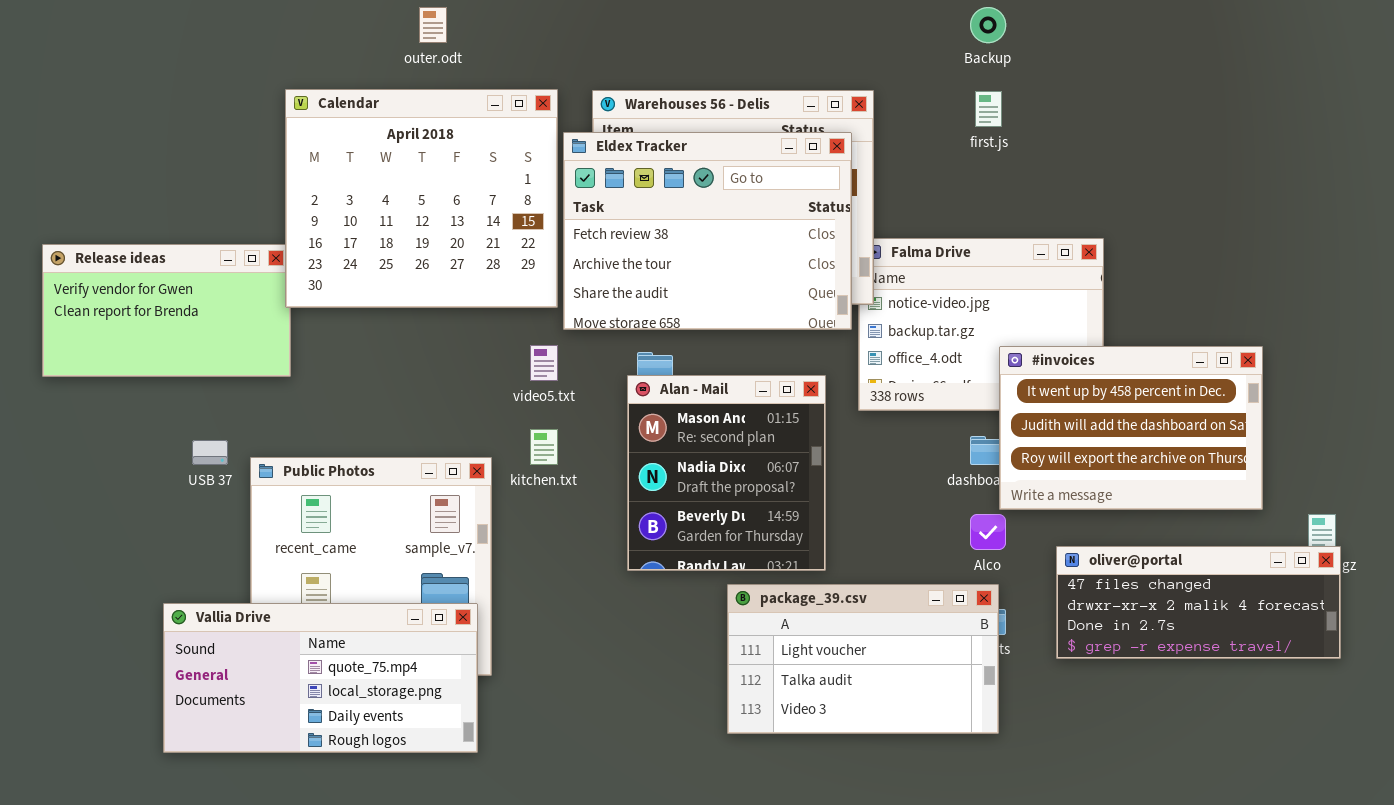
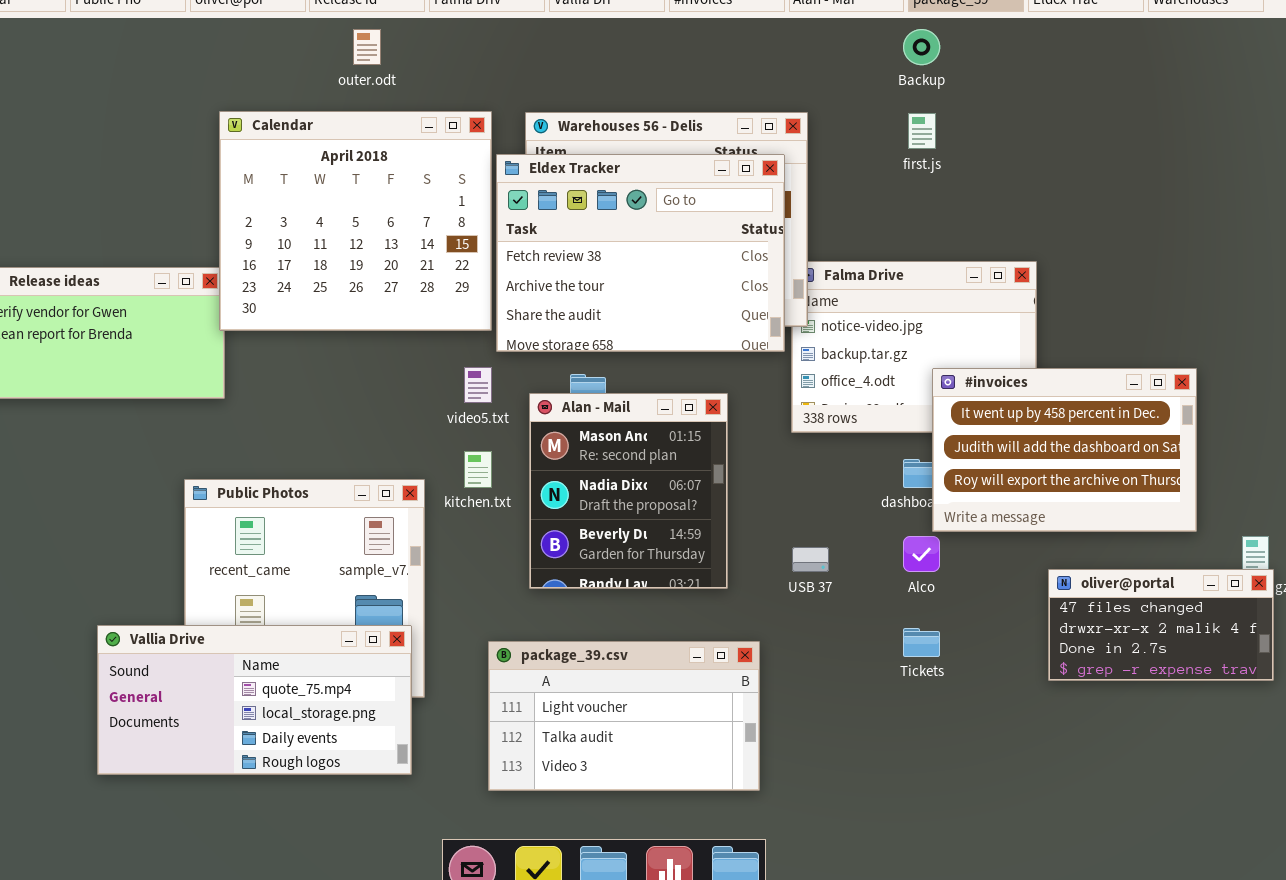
Alan - Mail: [627,375,826,571] -> [529,393,728,589], moved
USB 37: [192,440,228,465] -> [792,547,829,572], moved
oliver@portal: [1056,546,1341,659] -> [1048,569,1274,681], resized
package_39.csv: [727,584,999,734] -> [488,641,760,791], moved

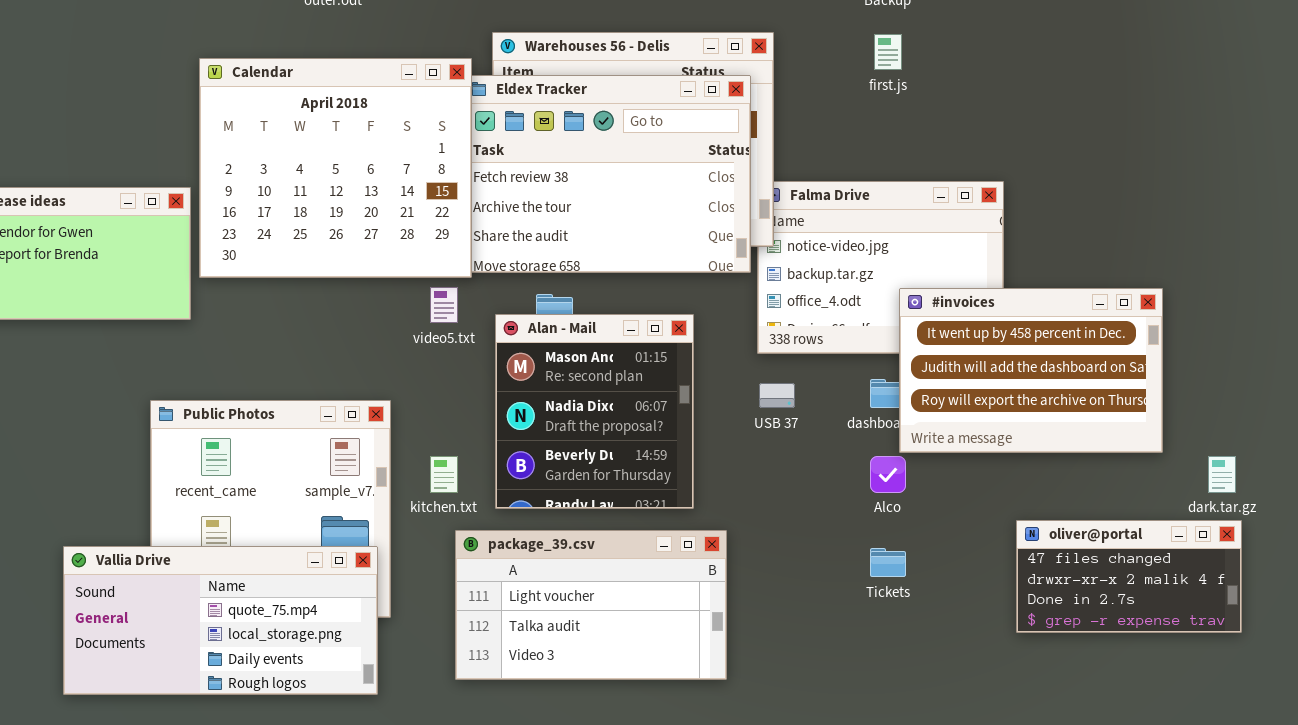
Calendar: [219,111,492,331] -> [199,58,472,278], moved
kitchen.txt: [464,451,492,488] -> [430,456,458,493], moved
USB 37: [792,547,829,572] -> [759,383,795,408], moved
oliver@portal: [1048,569,1274,681] -> [1016,520,1242,633], moved
package_39.csv: [488,641,760,791] -> [455,530,727,680], moved

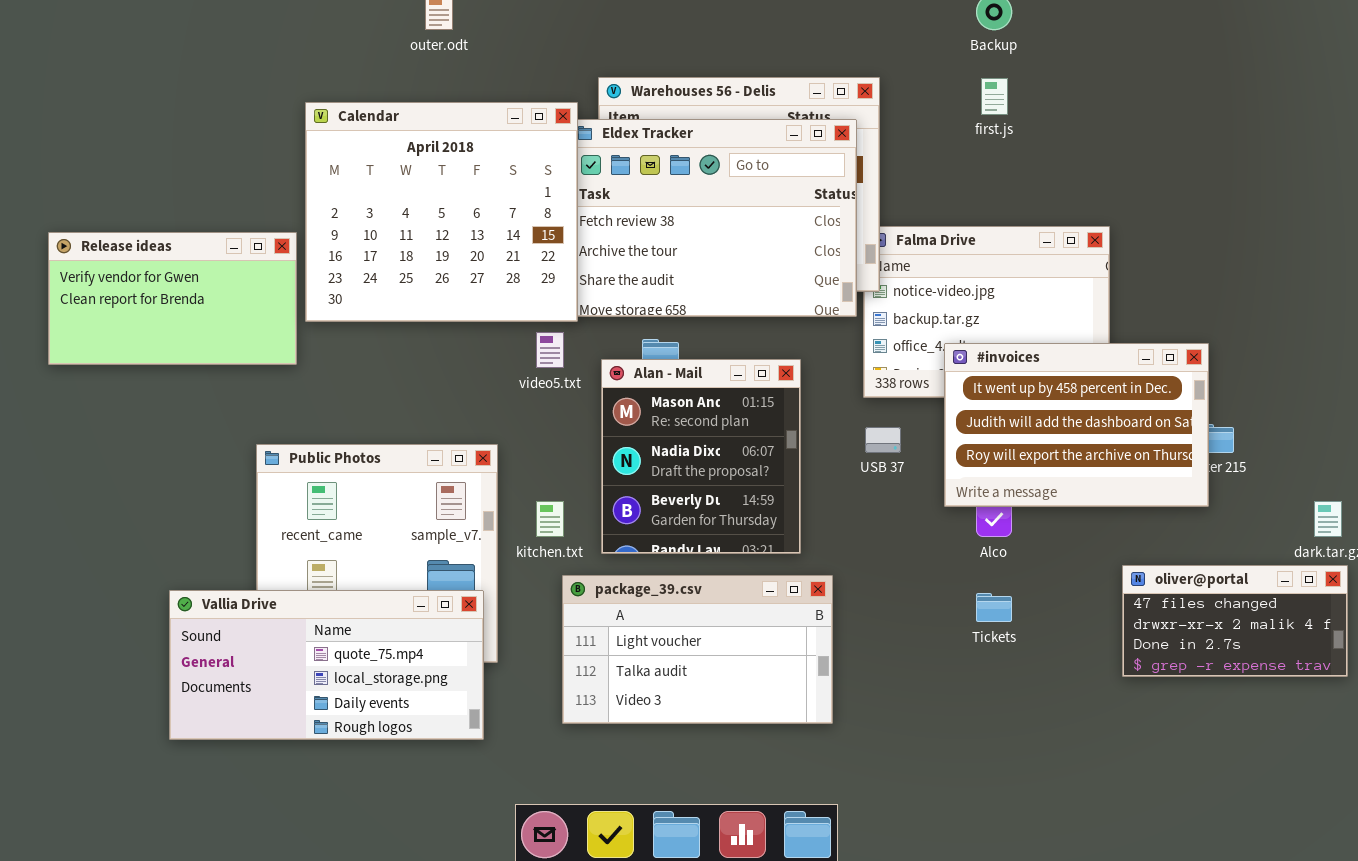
#invoices: [899,288,1163,453] -> [944,343,1209,507], moved

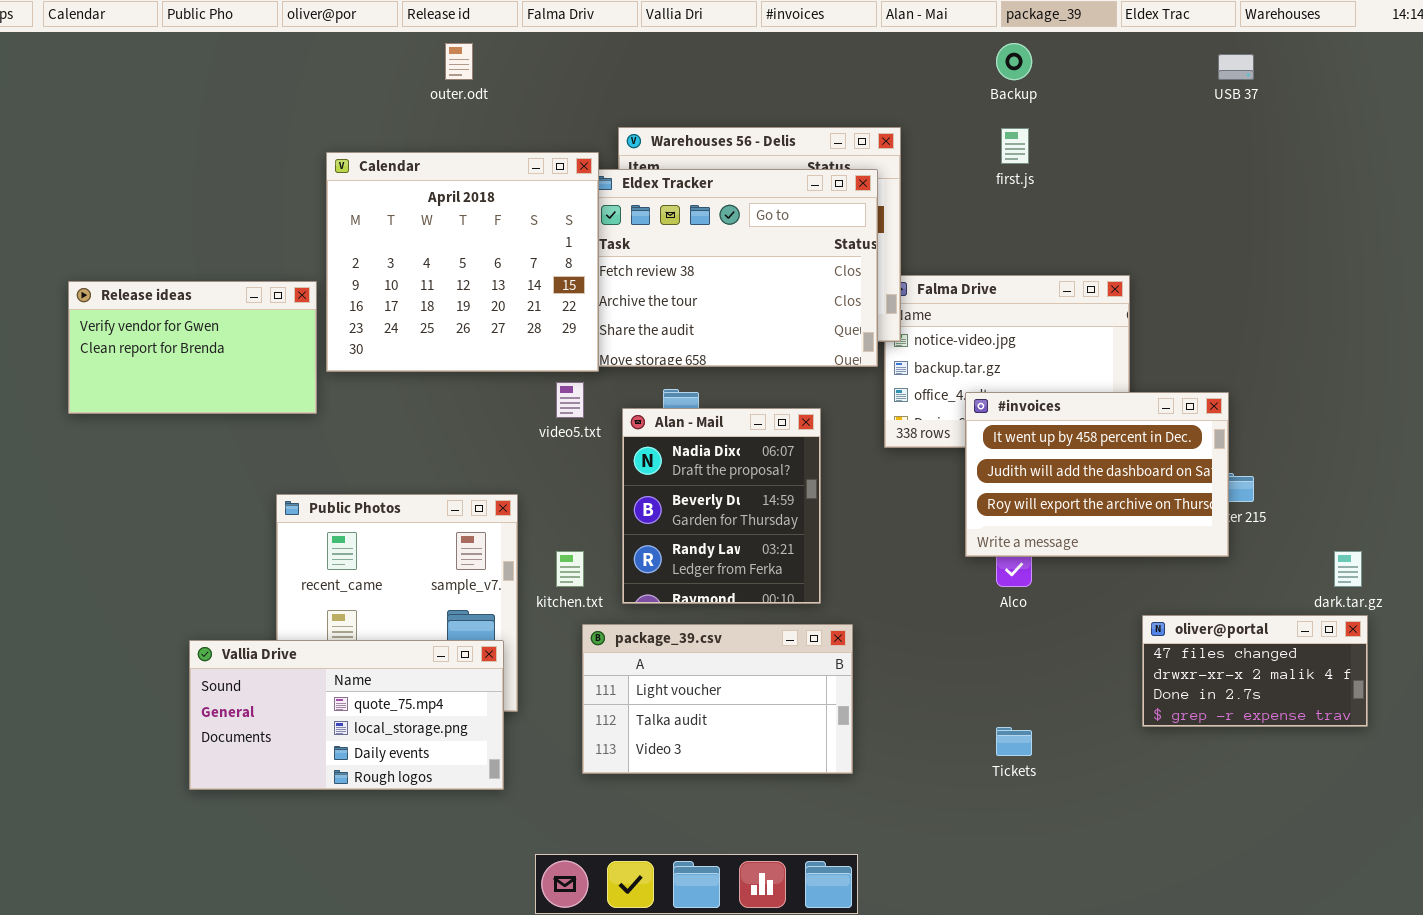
Alan - Mail: [601,359,801,554] -> [622,408,821,604], scrolled down 1 row
USB 37: [865,427,901,453] -> [1218,54,1254,80], moved
Tickets: [976,593,1012,622] -> [996,727,1032,756], moved

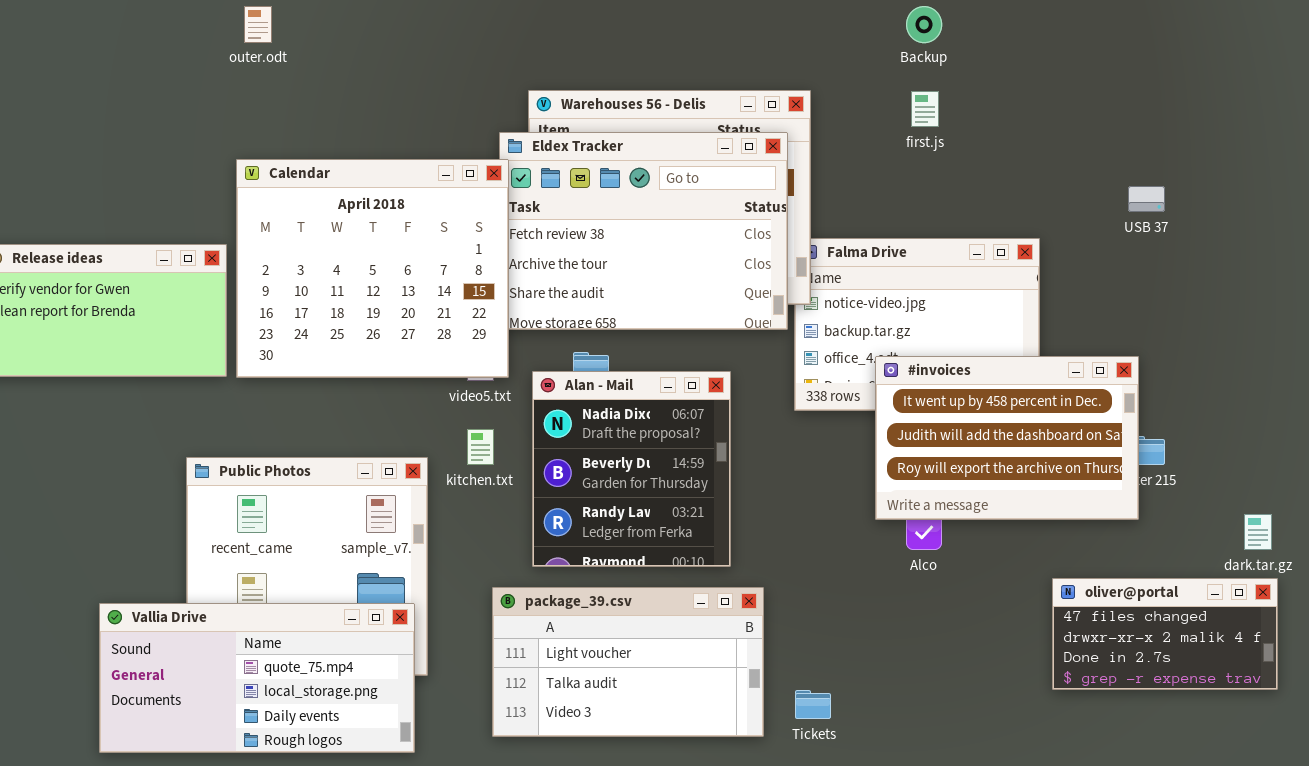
outer.odt: [445,43,473,80] -> [244,6,272,43], moved
USB 37: [1218,54,1254,80] -> [1128,186,1165,212], moved
Calendar: [326,152,599,372] -> [236,159,509,378], moved
kitchen.txt: [556,551,584,587] -> [467,429,494,465], moved
Tickets: [996,727,1032,756] -> [795,690,831,719], moved

